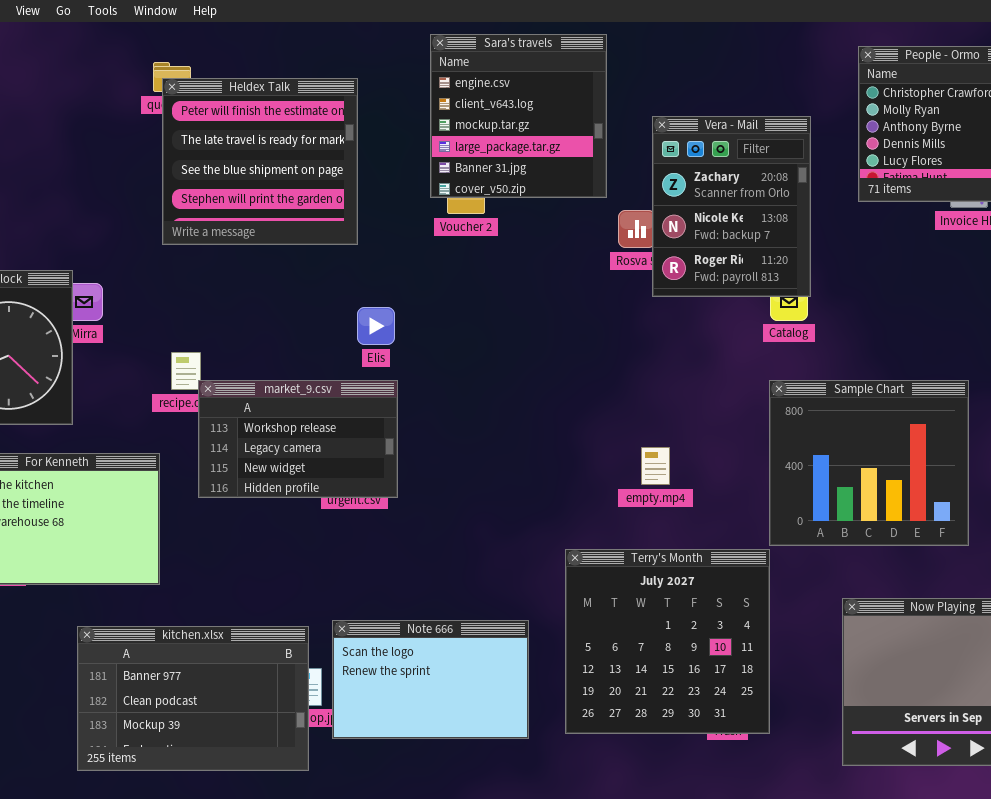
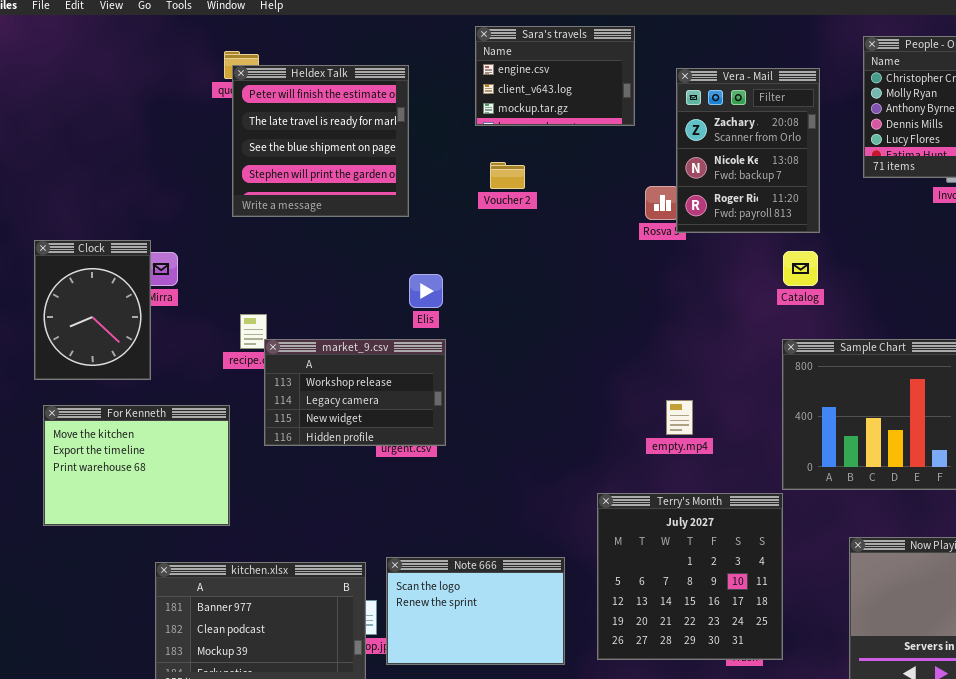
Sara's travels: [430,34,607,198] -> [475,26,635,126], resized
Vera - Mail: [652,116,811,297] -> [676,68,820,233], moved

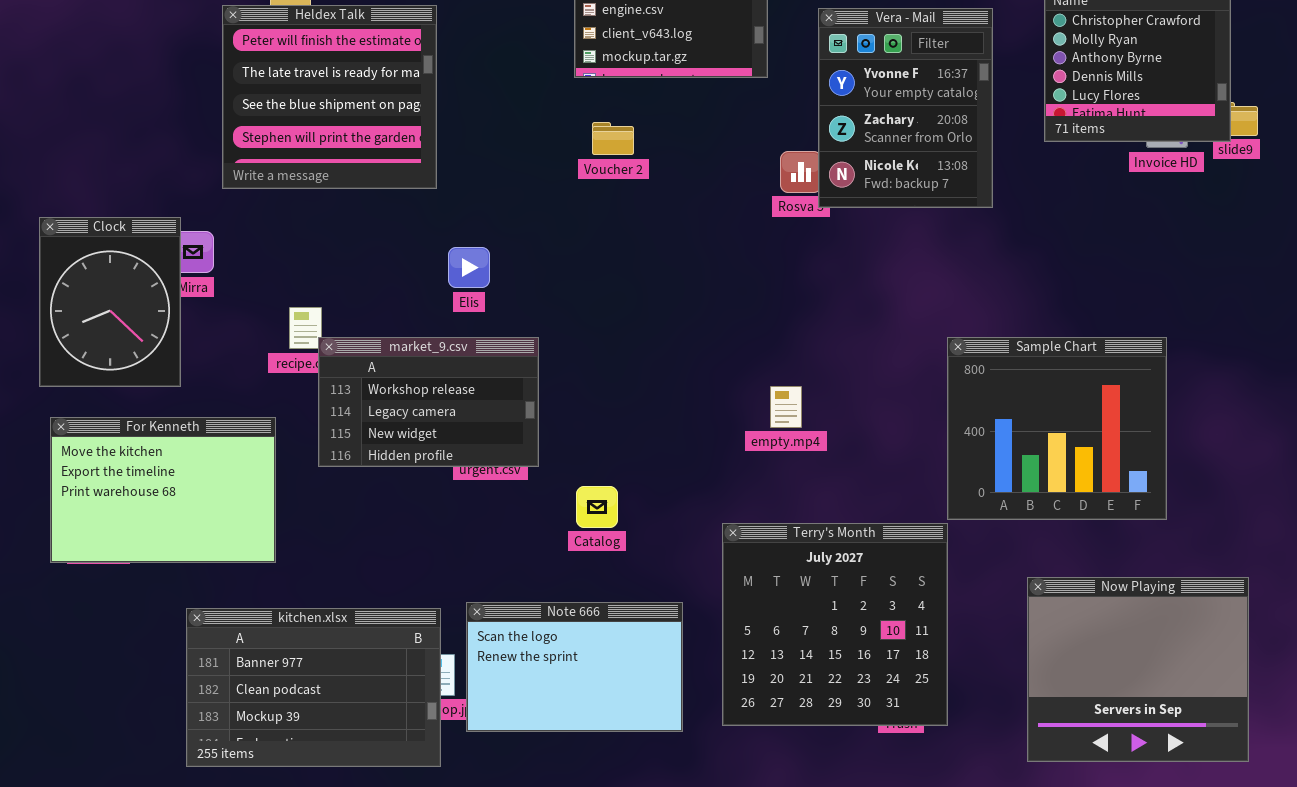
Heldex Talk: [232,65,409,217] -> [222,5,437,189], moved
Vera - Mail: [676,68,820,233] -> [818,8,993,208], scrolled up 1 row
Catalog: [783,251,818,286] -> [576,486,618,528], moved
Elis: [409,274,443,308] -> [448,247,490,288], moved
empty.mp4: [666,400,693,435] -> [770,386,802,428], moved

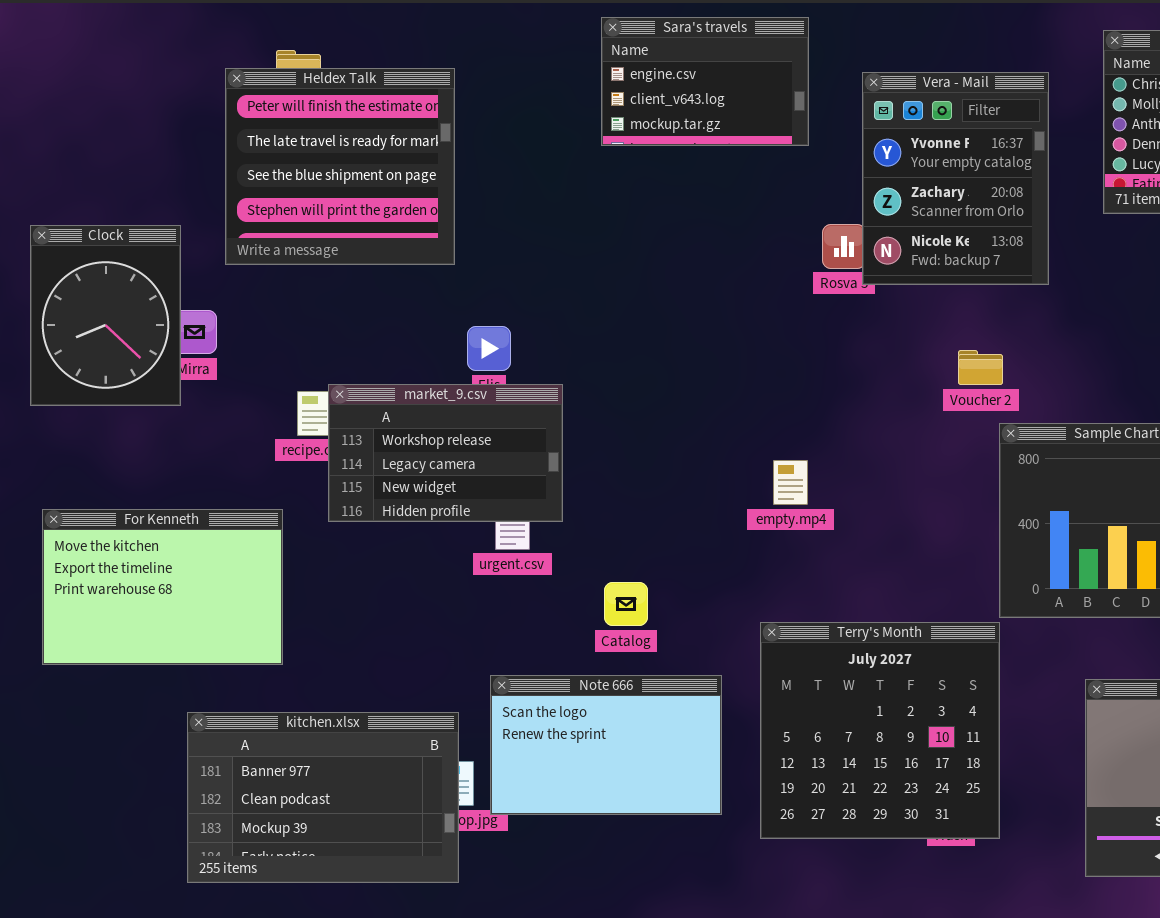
Voucher 2: [592,122,634,155] -> [958,350,1003,385], moved
Clock: [39,217,181,387] -> [30,225,181,406], moved
market_9.csv: [318,337,539,467] -> [328,384,563,522], moved
empty.mp4: [770,386,802,428] -> [773,460,808,505], moved
Note 666: [466,602,683,732] -> [490,675,722,815], moved

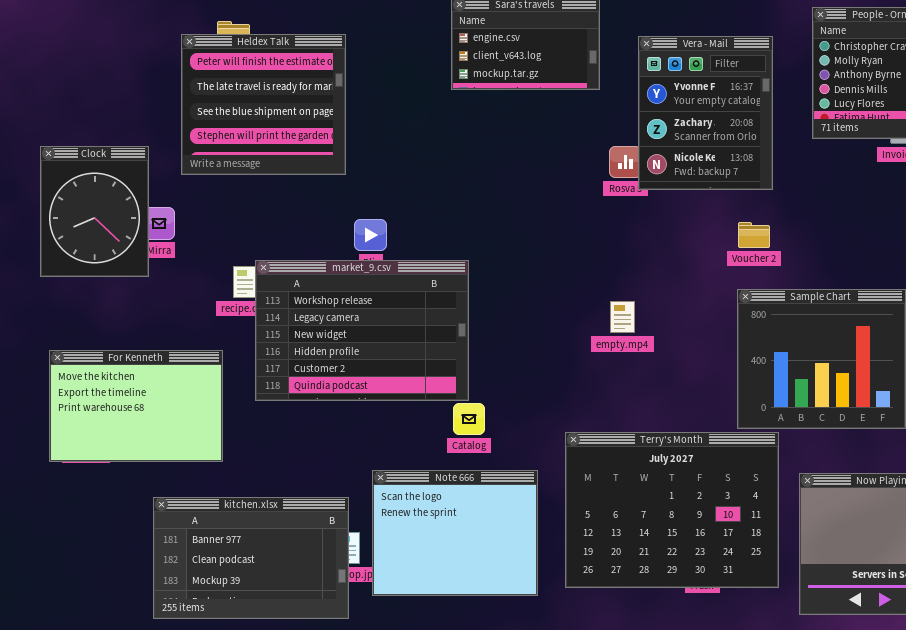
Voucher 2: [958,350,1003,385] -> [738,222,770,248], moved
market_9.csv: [328,384,563,522] -> [255,260,469,401], resized
empty.mp4: [773,460,808,505] -> [610,301,635,333], moved
Terry's Month: [760,622,1000,839] -> [565,432,779,588], resized
Note 666: [490,675,722,815] -> [372,470,538,596], resized

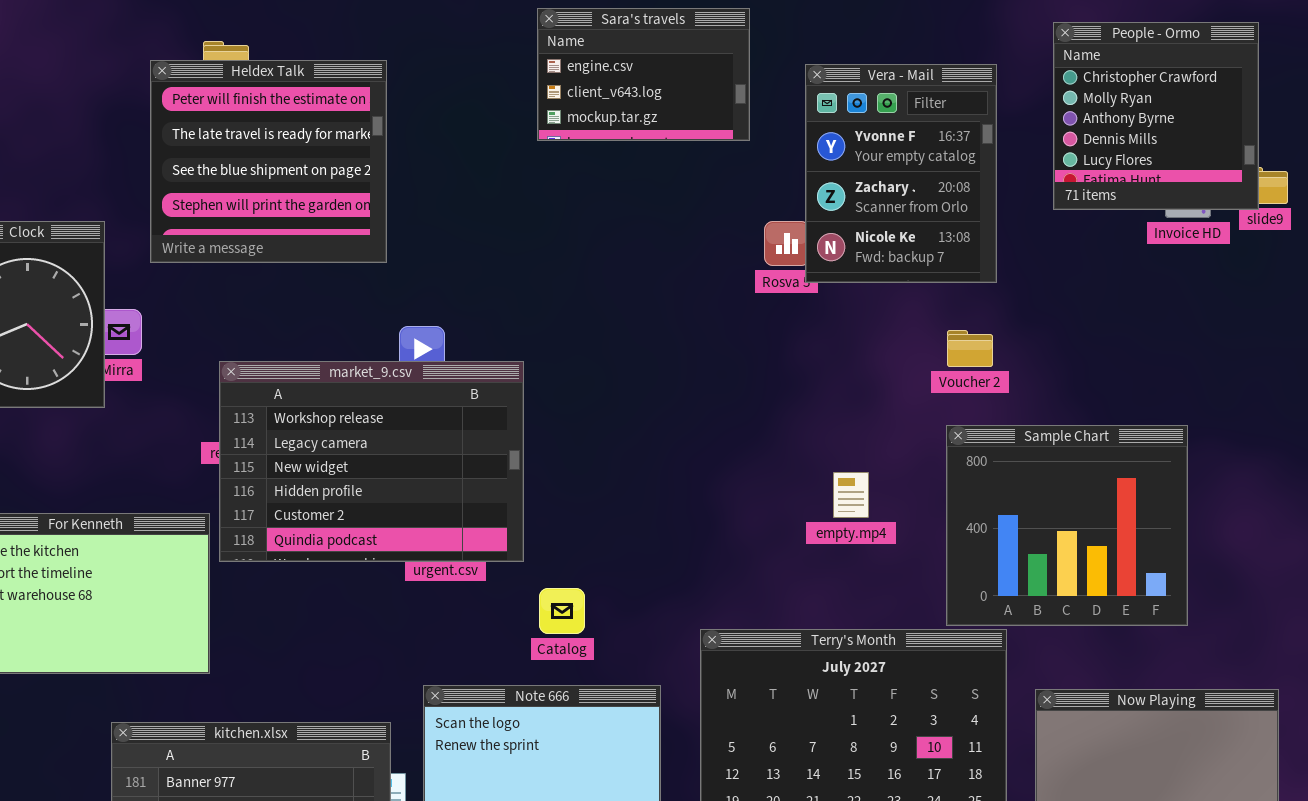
market_9.csv: [255,260,469,401] -> [219,361,524,562], moved
empty.mp4: [610,301,635,333] -> [833,472,869,518], moved

